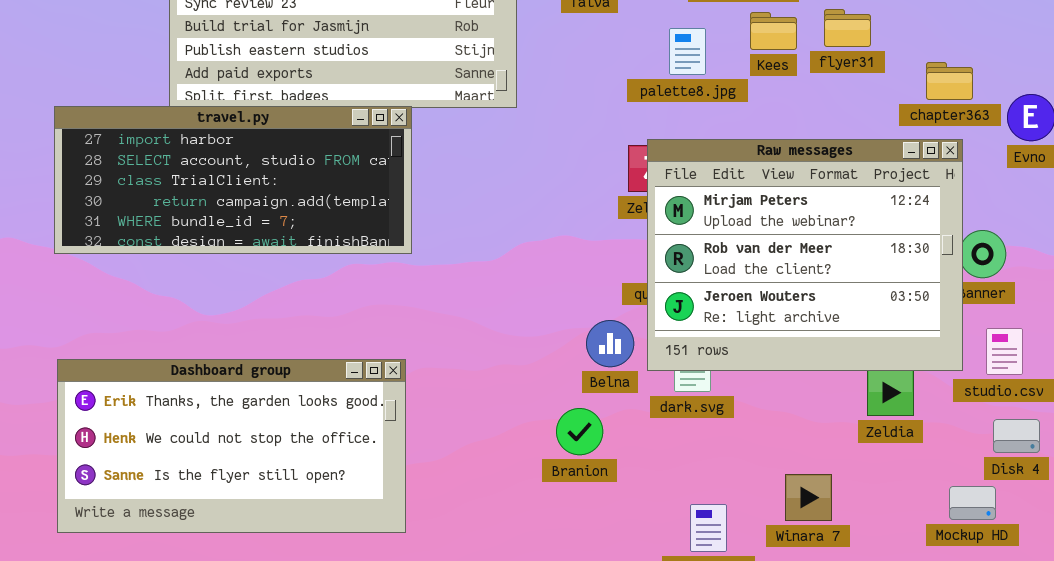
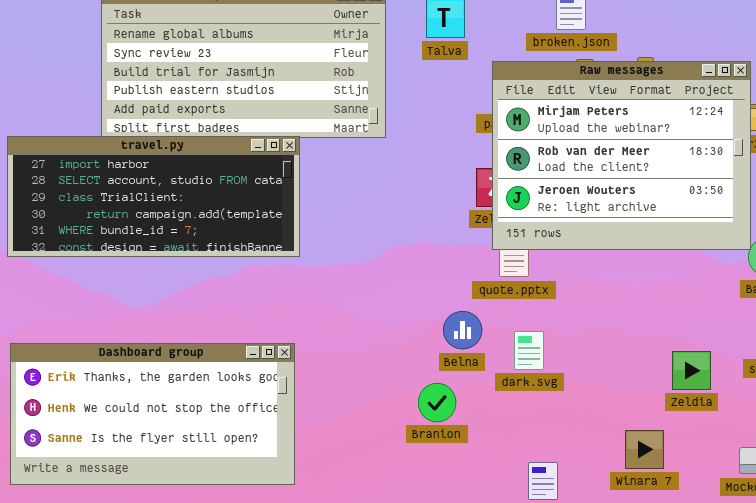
Raw messages: [647,139,963,371] -> [492,61,751,250], moved
Winara 7: [785,474,832,521] -> [625,430,664,469], moved

